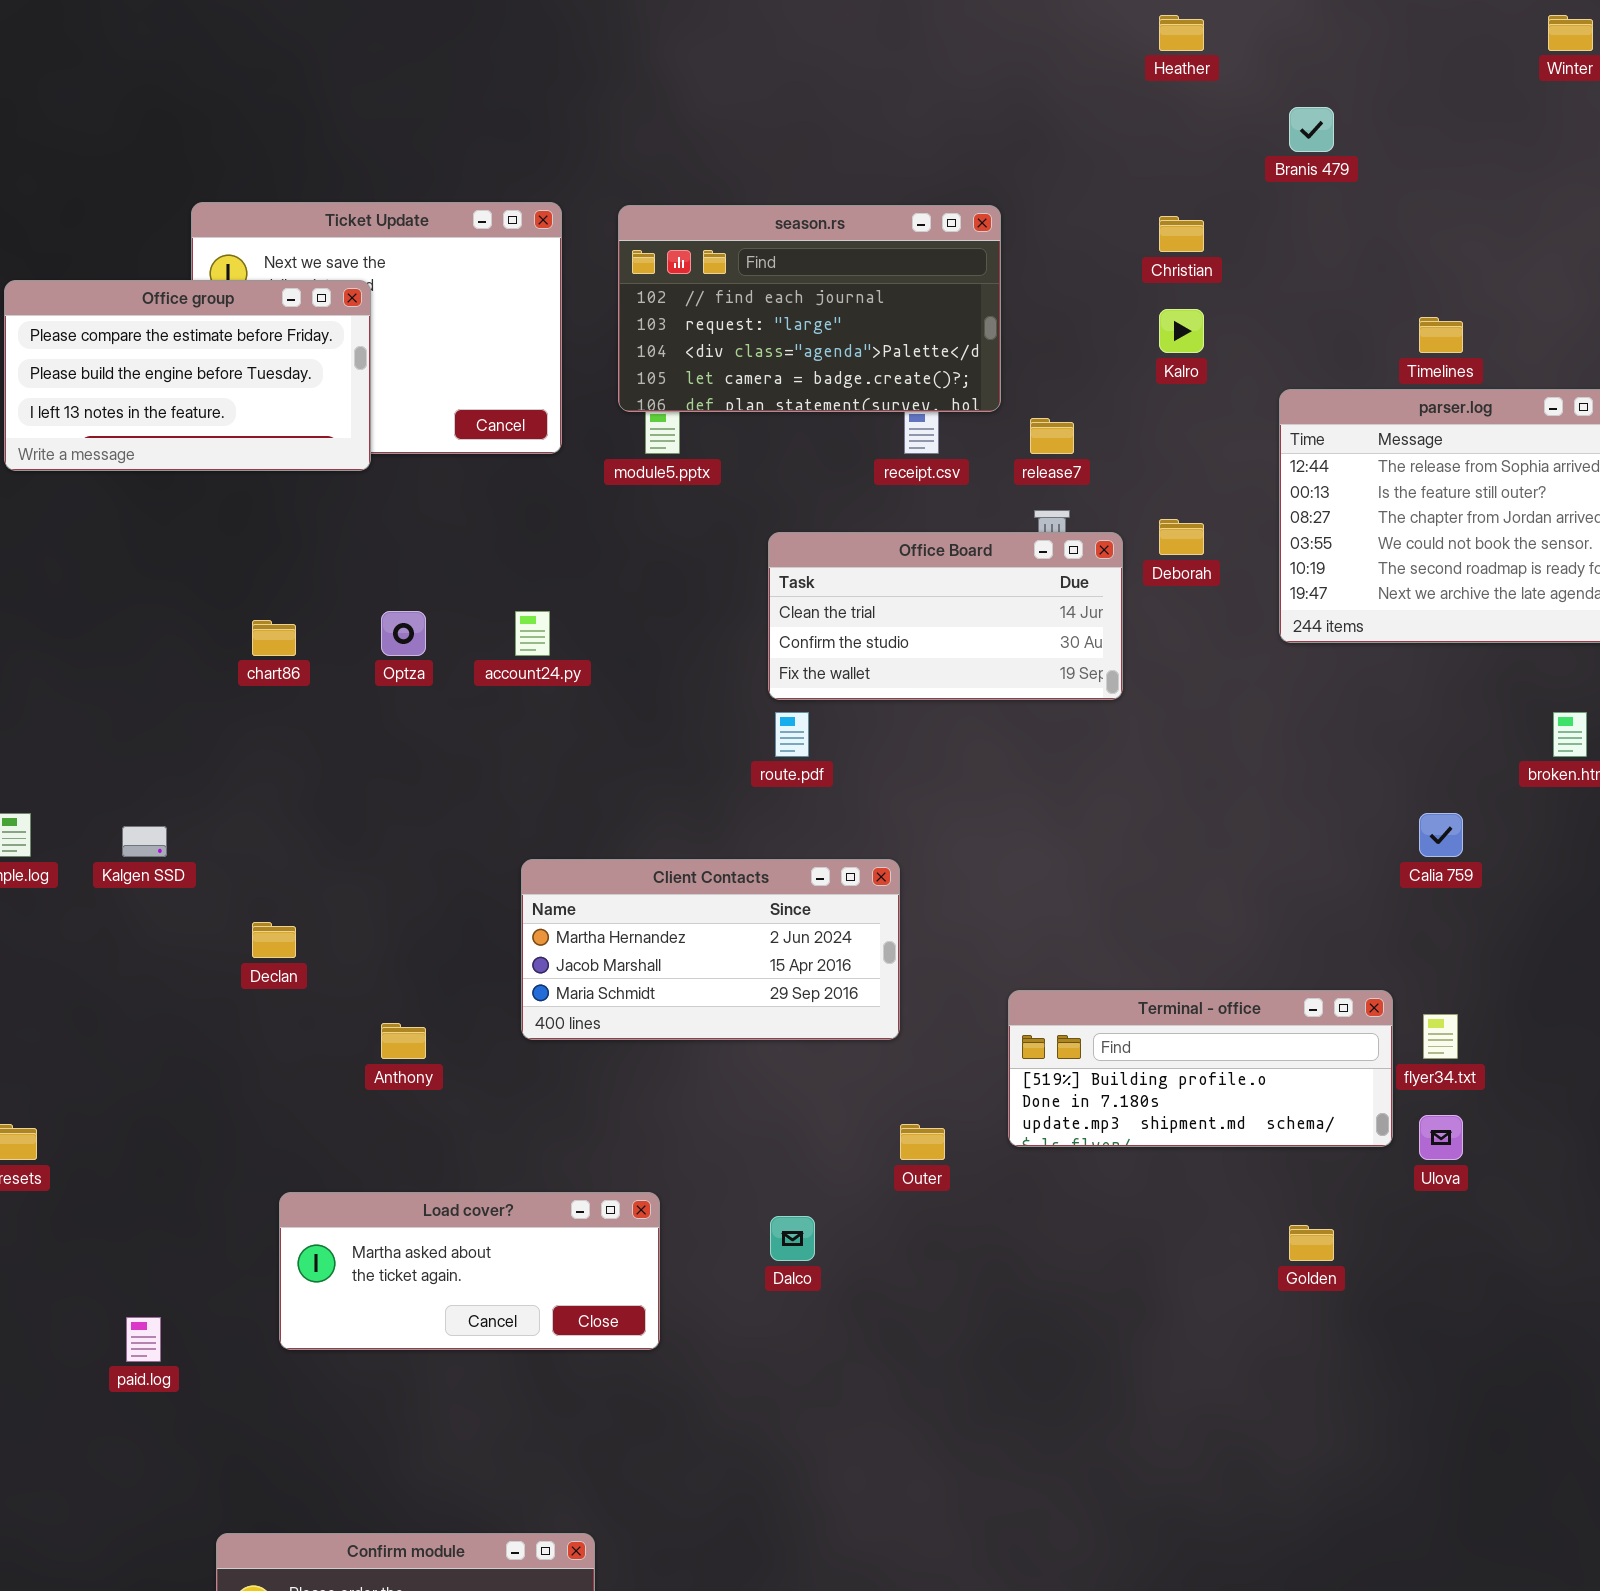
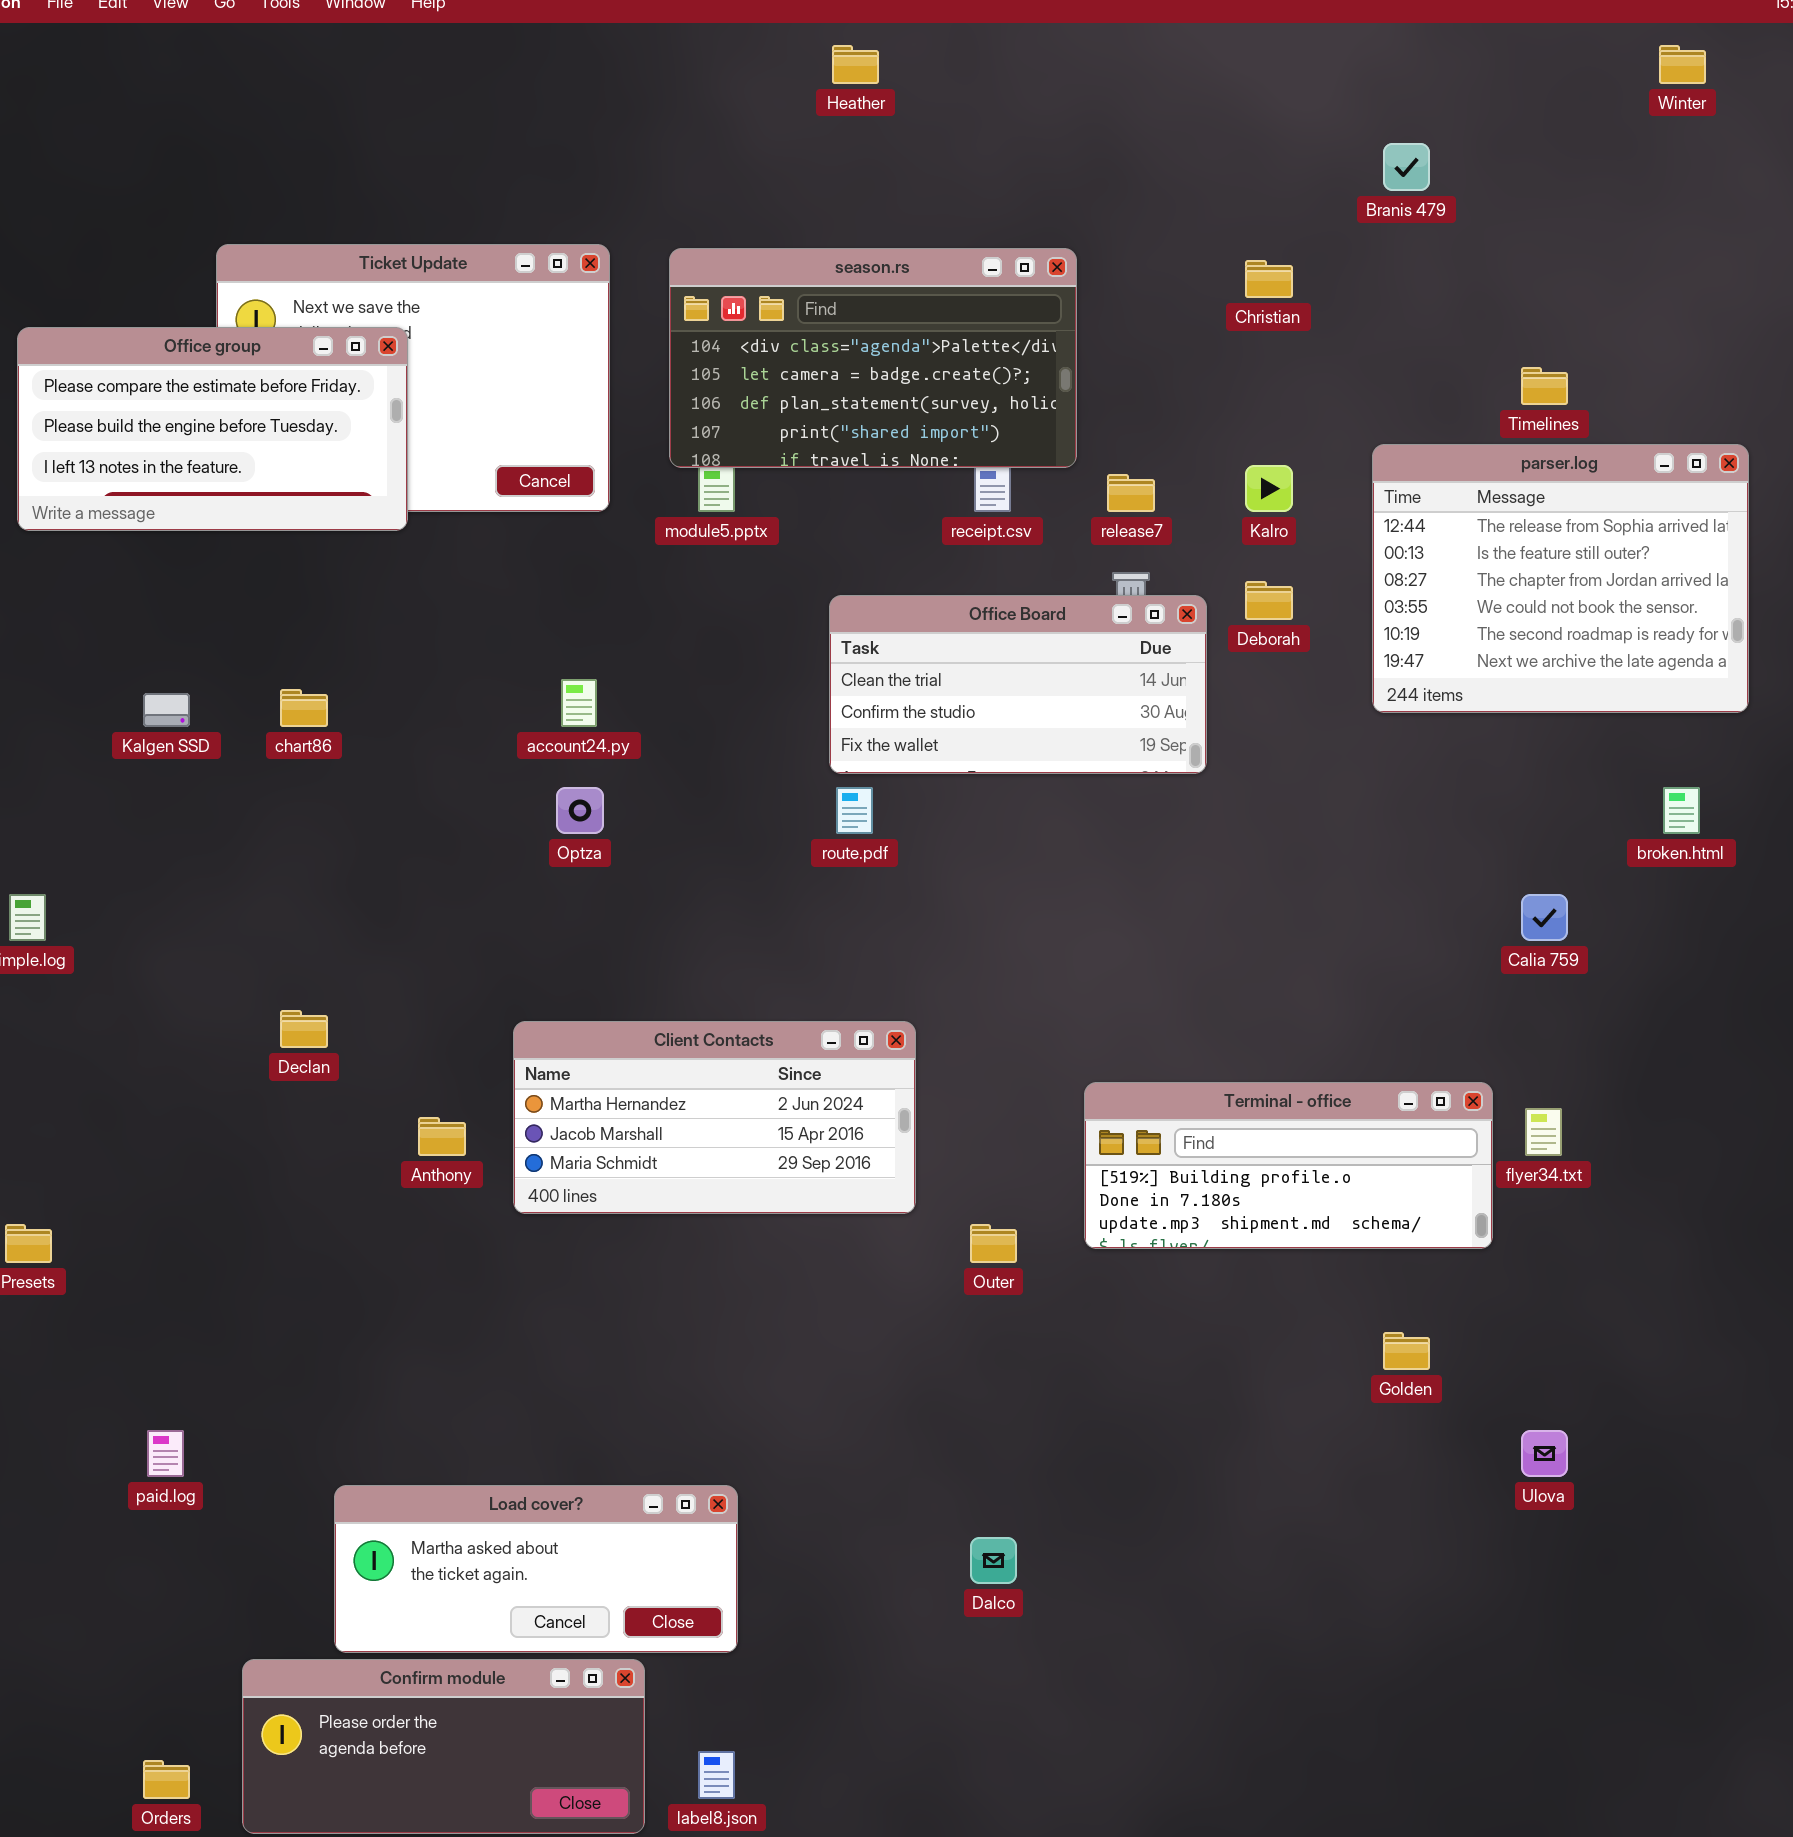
Heather: [1159,15,1204,51] -> [832,45,879,84], moved
season.rs: [618,205,1001,412] -> [669,248,1077,468], scrolled down 2 rows
Kalro: [1159,309,1204,353] -> [1245,465,1293,512], moved
Optza: [381,611,426,656] -> [556,787,604,834], moved
Kalgen SSD: [122,826,167,857] -> [143,693,190,727], moved
Client Contacts: [521,859,900,1040] -> [513,1021,916,1214], moved
Ulova: [1419,1115,1463,1160] -> [1521,1430,1568,1477], moved
Load cover?: [279,1192,660,1350] -> [334,1485,738,1653], moved
Dalco: [770,1216,815,1261] -> [970,1537,1017,1584], moved

